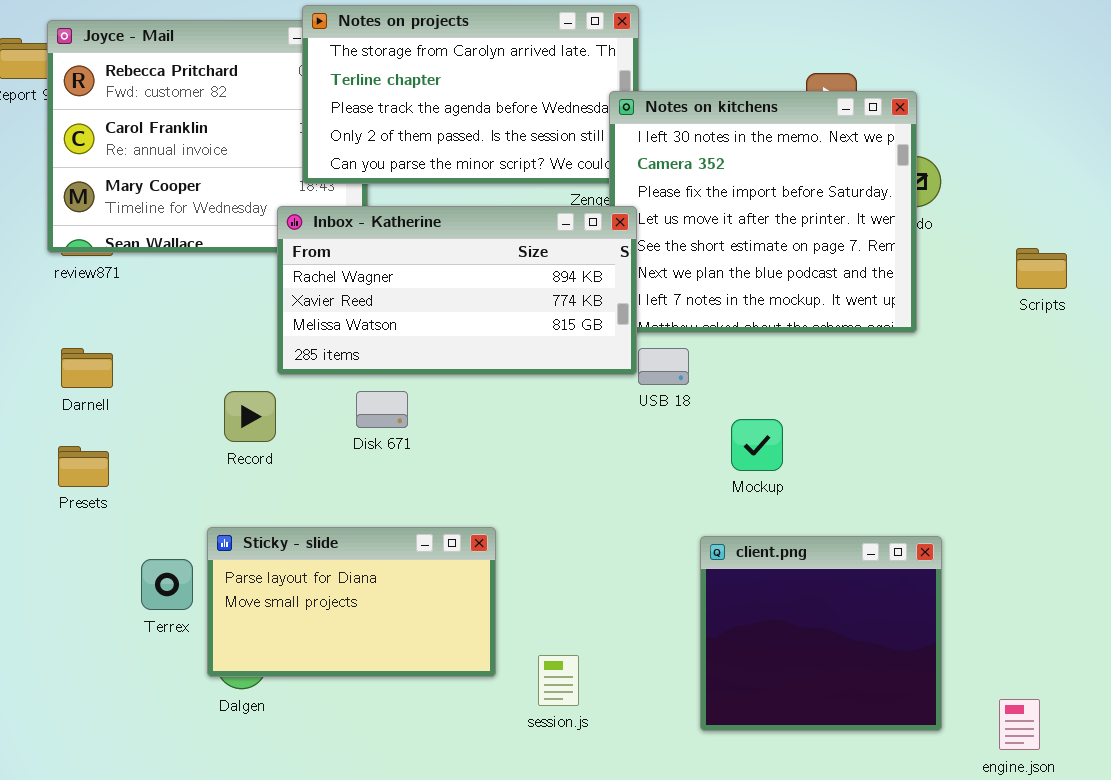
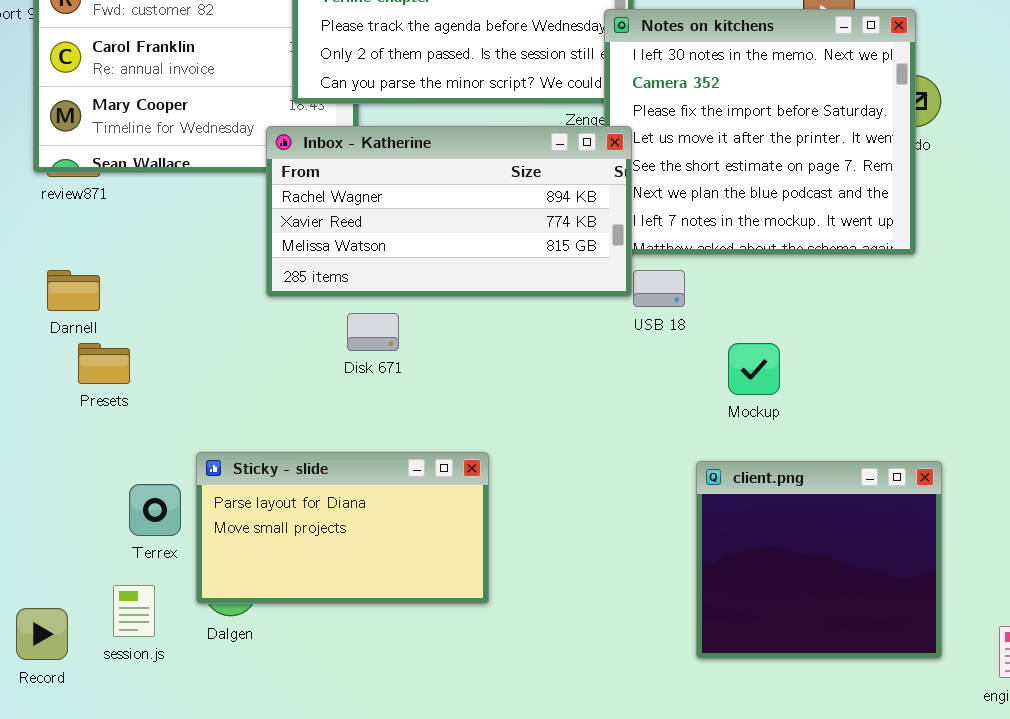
Record: [224,391,276,442] -> [16,608,68,660], moved
Presets: [58,446,109,487] -> [78,343,130,384], moved
session.js: [538,655,579,706] -> [113,585,155,637], moved

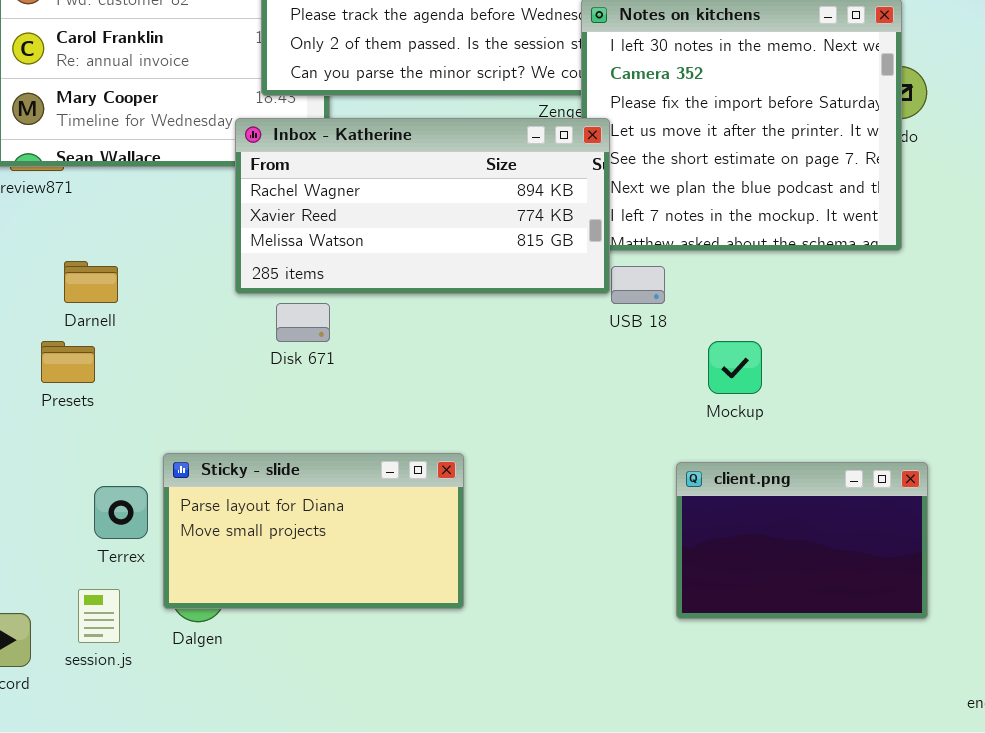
Darnell: [47,270,100,311] -> [64,261,118,303], moved
Disk 671: [347,313,399,351] -> [276,303,330,342], moved
client.png: [696,461,942,659] -> [676,462,928,619], resized

